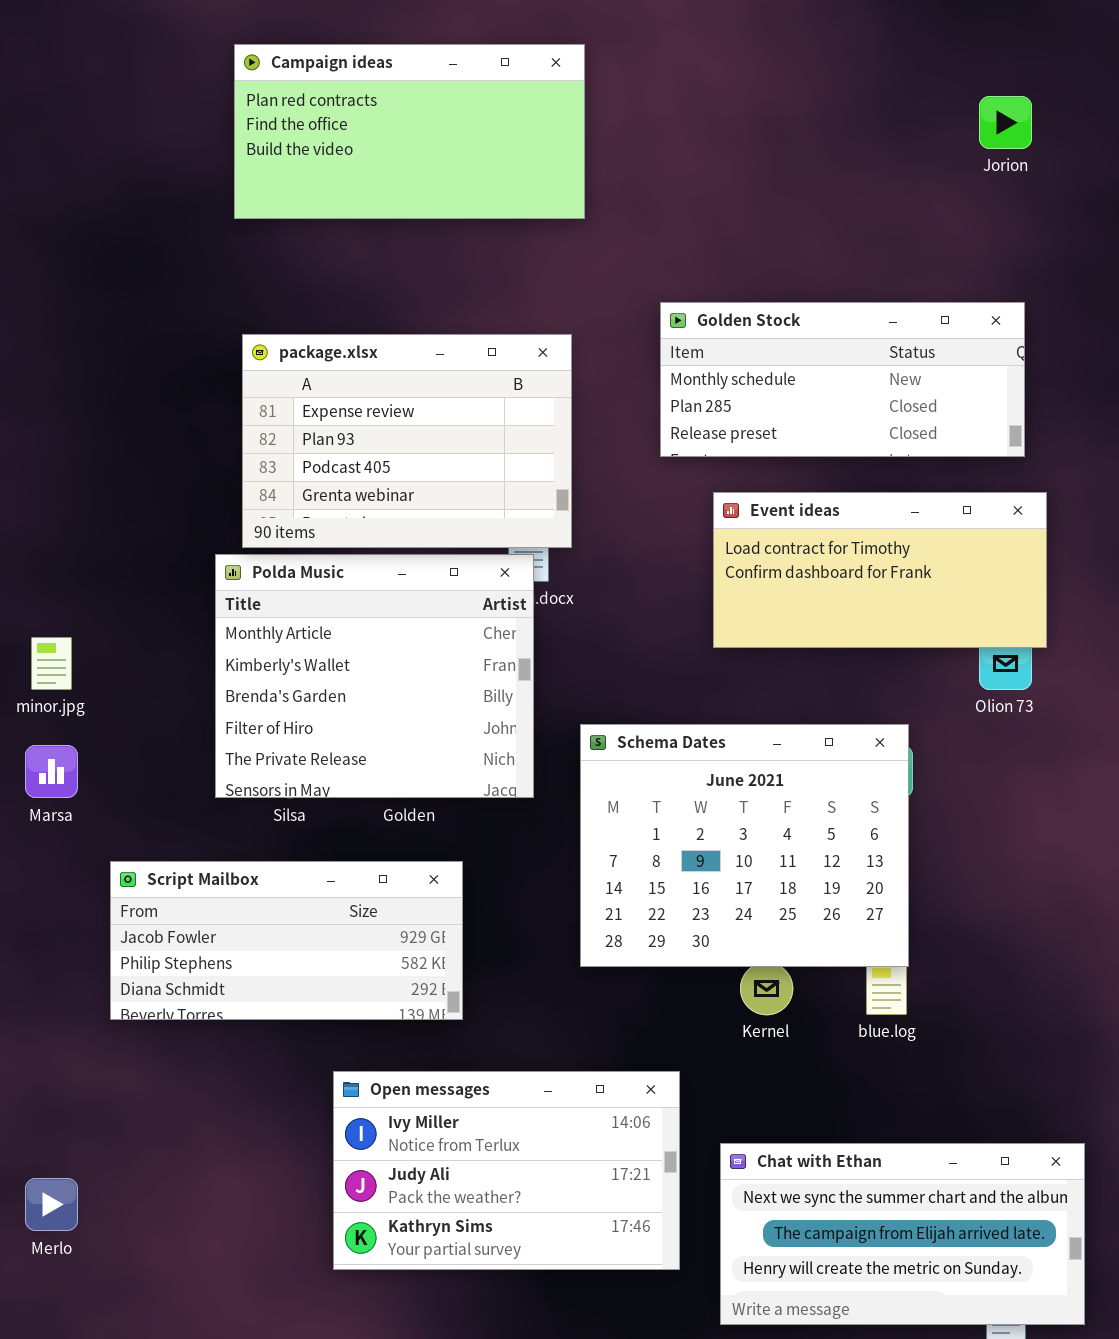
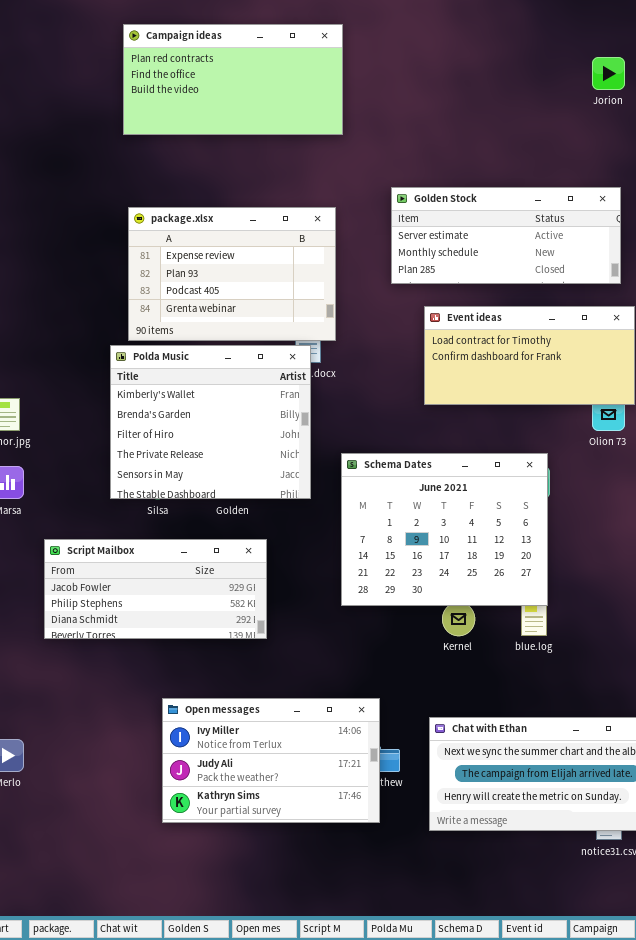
Golden Stock: [660,302,1025,457] -> [391,187,621,284], scrolled up 1 row
Polda Music: [215,554,534,798] -> [110,345,311,499], scrolled down 1 row
Open messages: [333,1071,680,1270] -> [162,698,380,823], moved

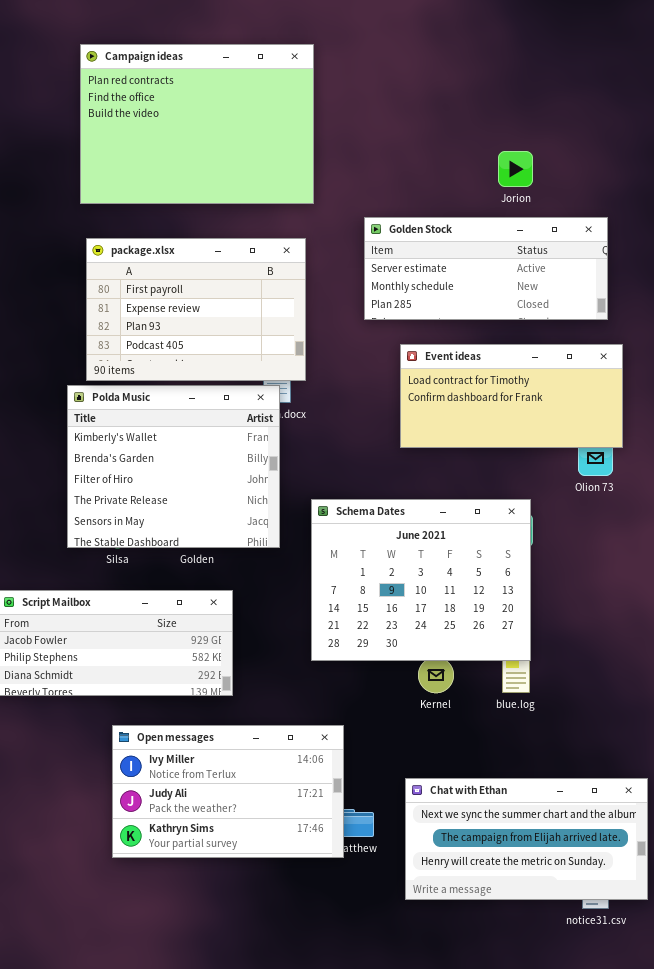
Campaign ideas: [123,24,343,135] -> [80,44,314,204], resized
Jorion: [592,57,625,90] -> [498,151,533,187], moved
package.xlsx: [128,207,336,341] -> [86,238,306,381], scrolled up 1 row
Open messages: [162,698,380,823] -> [112,725,344,858], moved

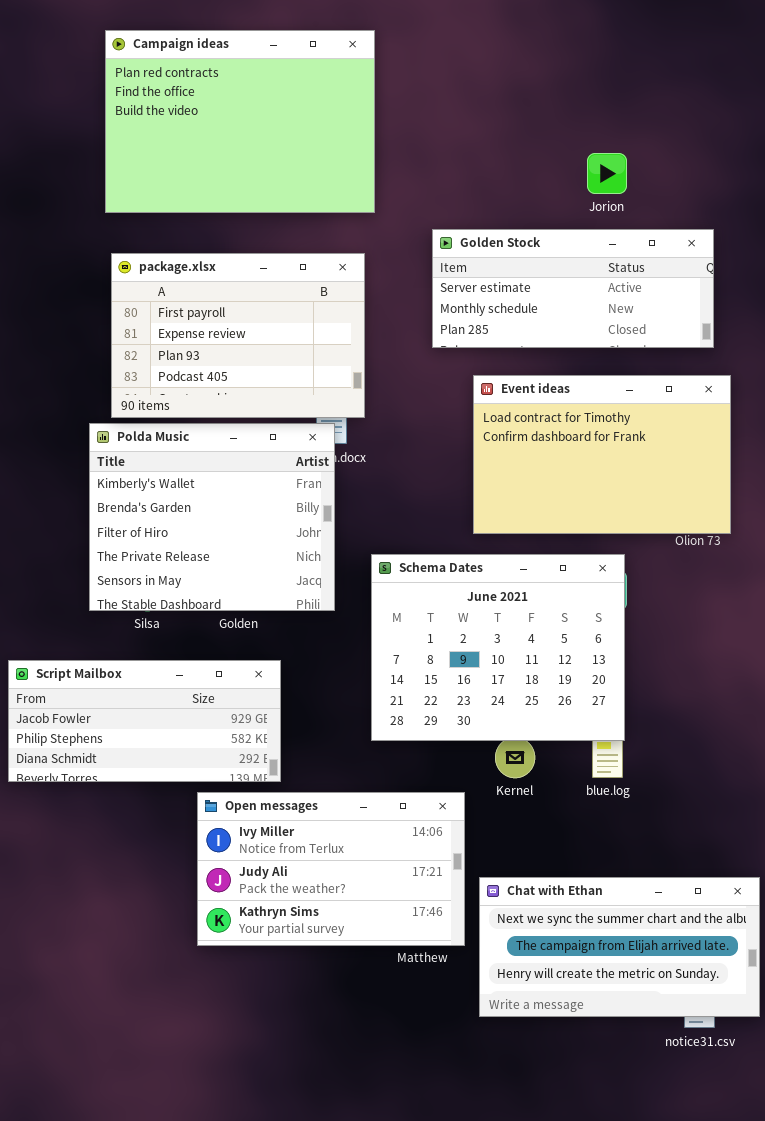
Event ideas: [400,344,623,448] -> [473,375,731,534], resized
Open messages: [112,725,344,858] -> [197,792,465,946], moved

